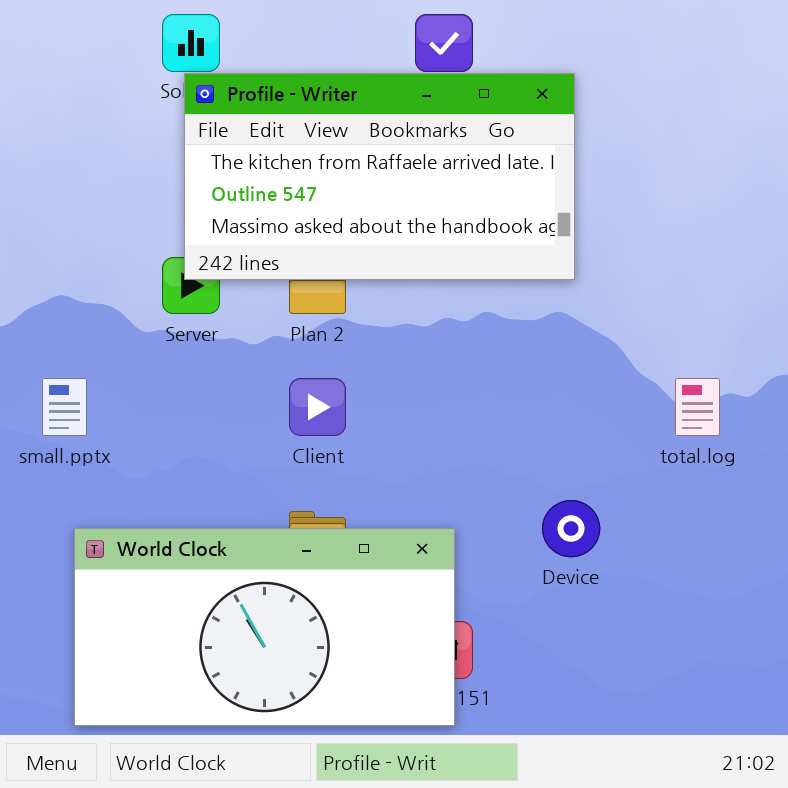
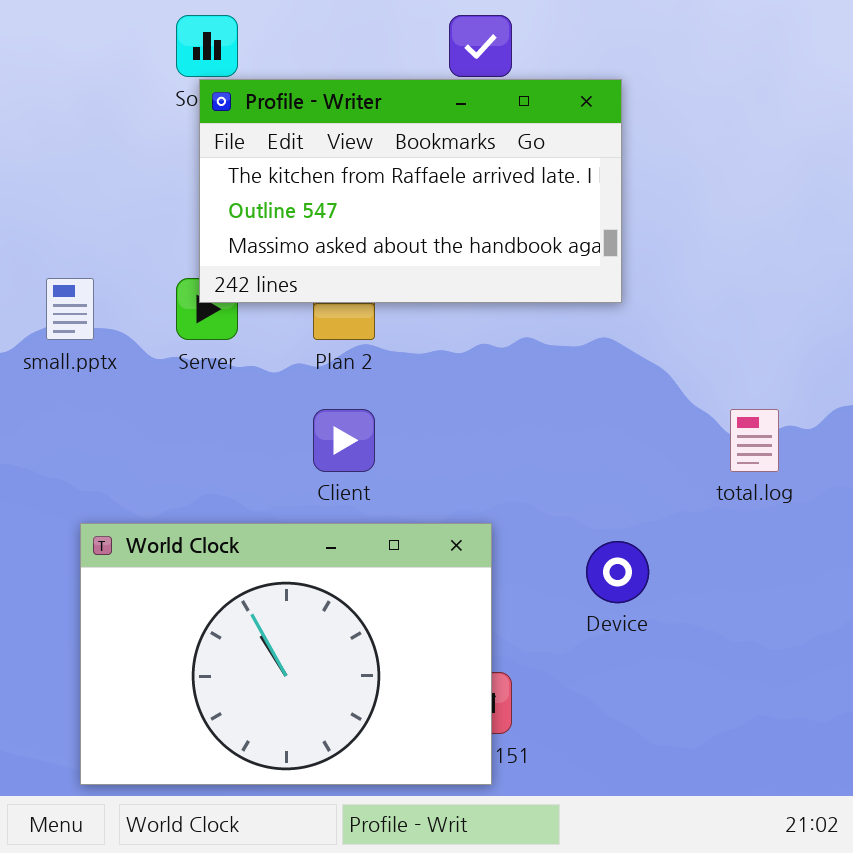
small.pptx: [42,378,87,436] -> [46,278,94,340], moved
World Clock: [74,528,455,726] -> [80,523,492,785], resized

